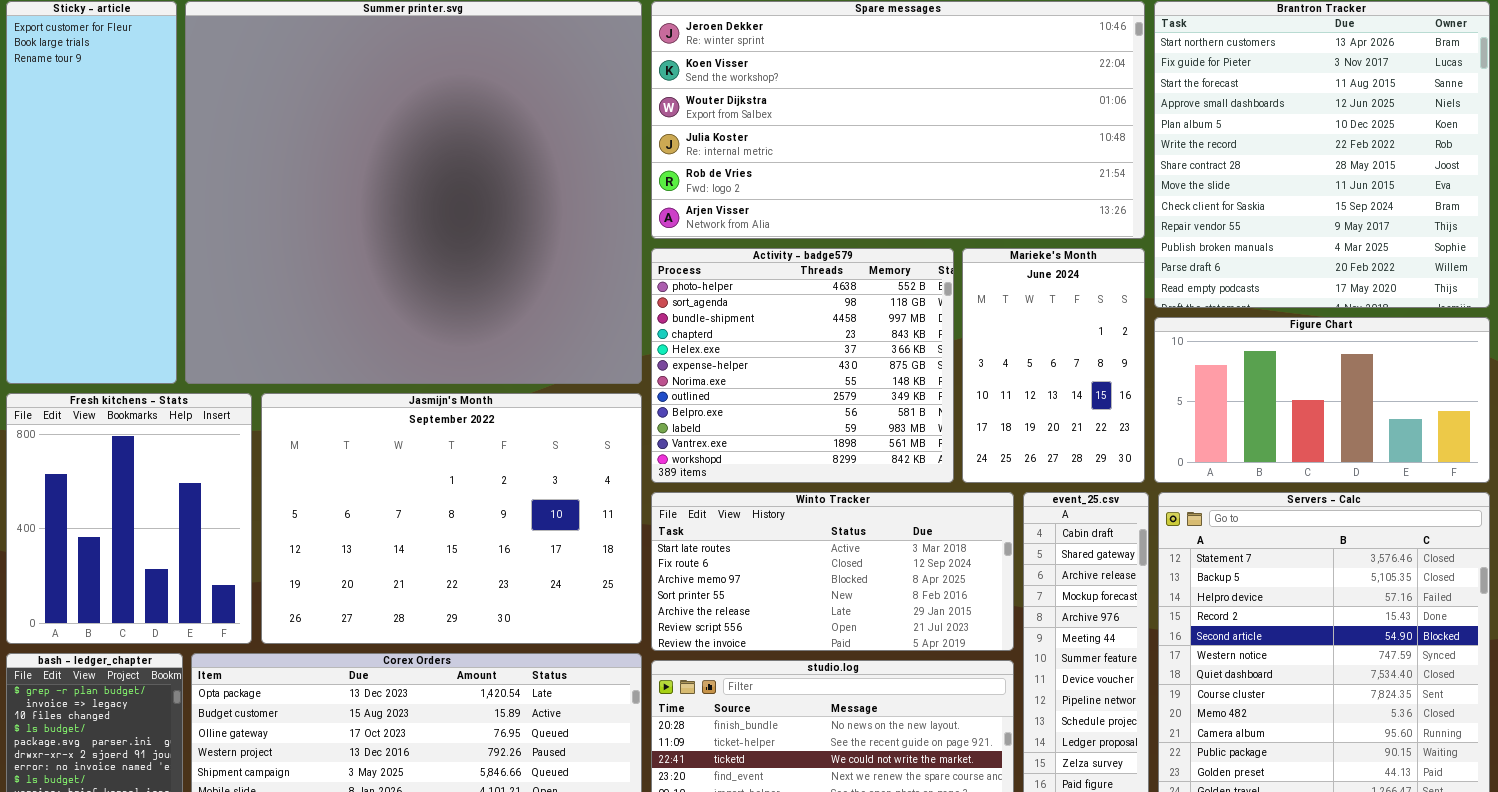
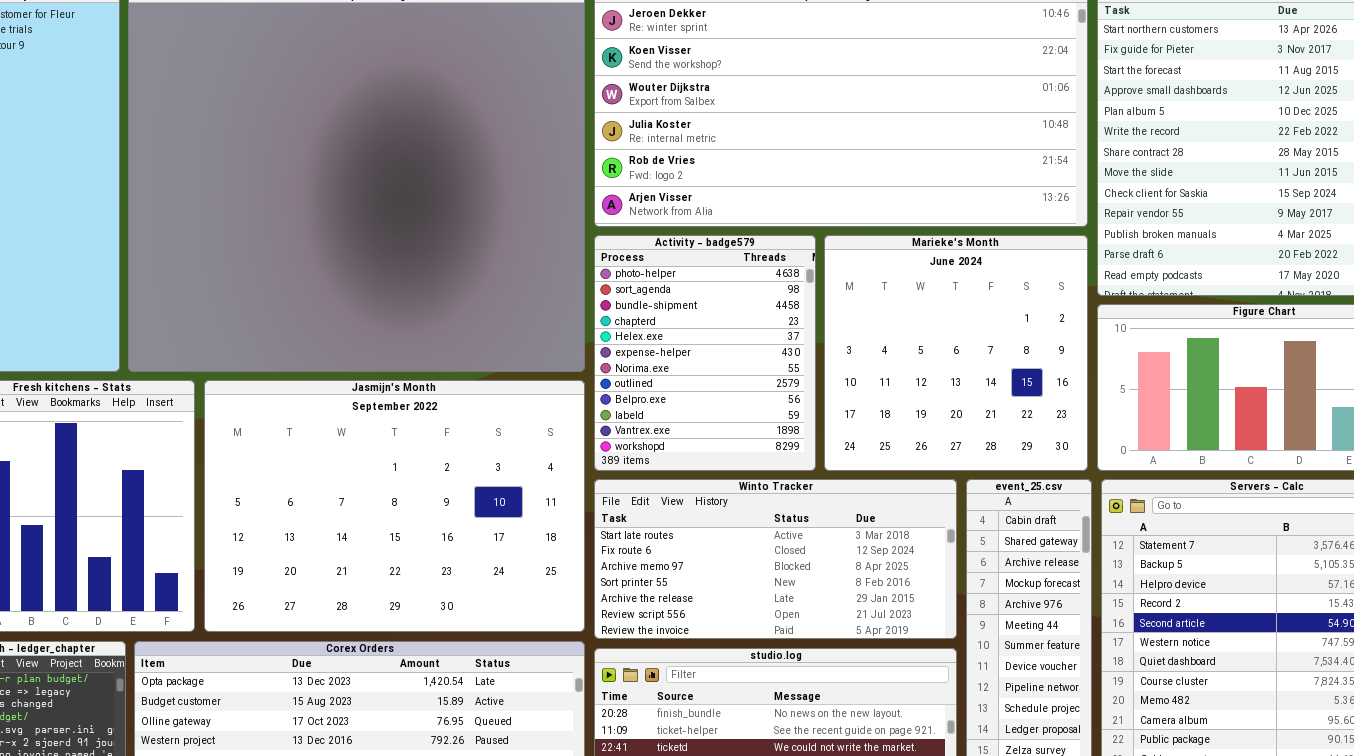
Activity - badge579: [651,248,954,483] -> [594,235,816,471], resized
Marieke's Month: [962,248,1145,483] -> [824,235,1088,471], resized

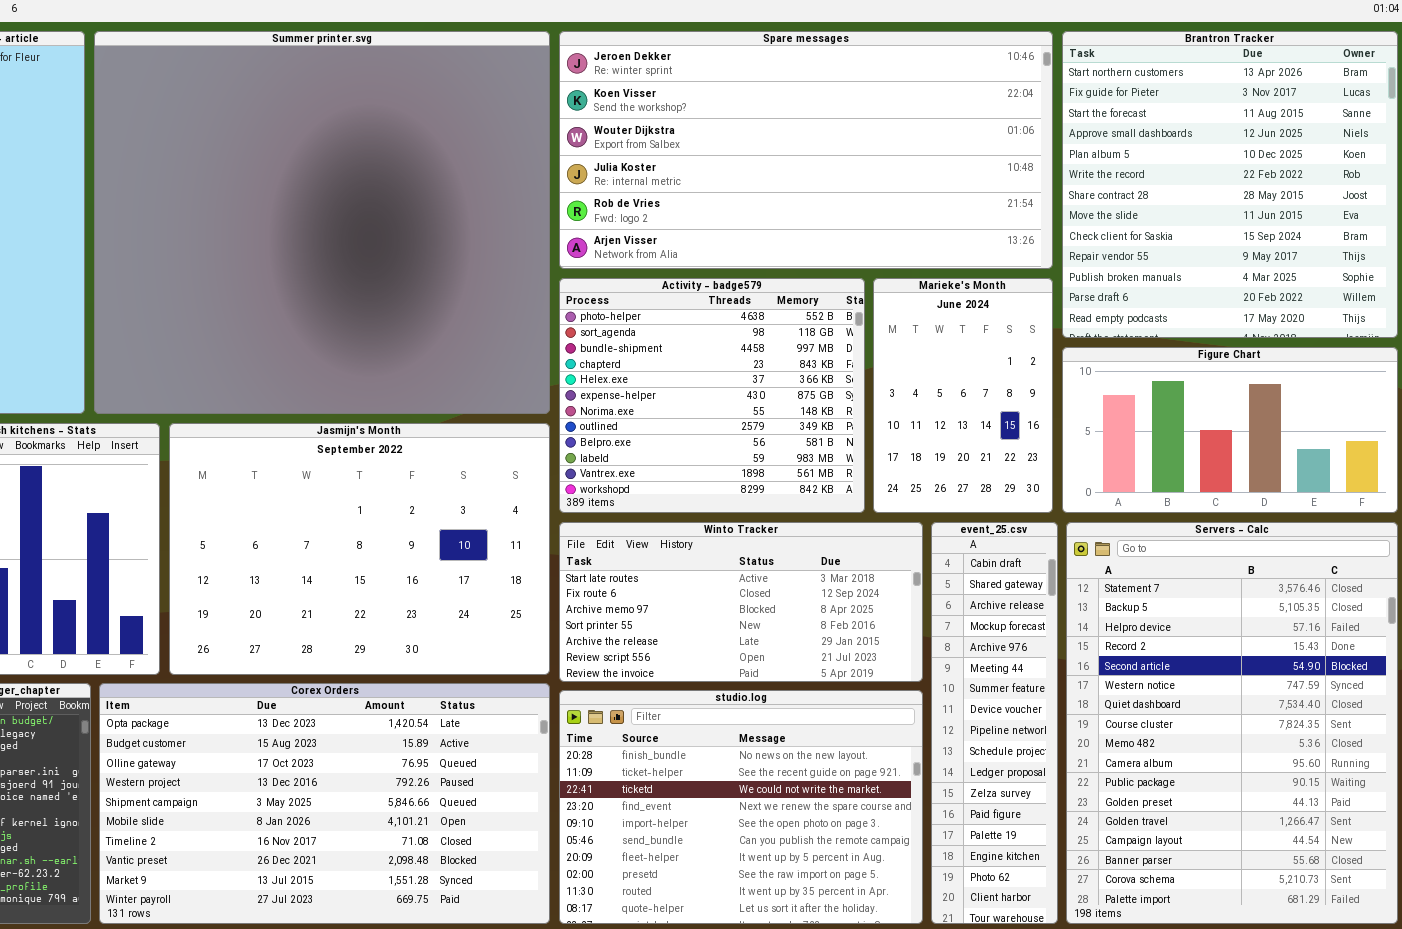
Activity - badge579: [594,235,816,471] -> [559,278,865,513], resized
Marieke's Month: [824,235,1088,471] -> [873,278,1053,513], resized

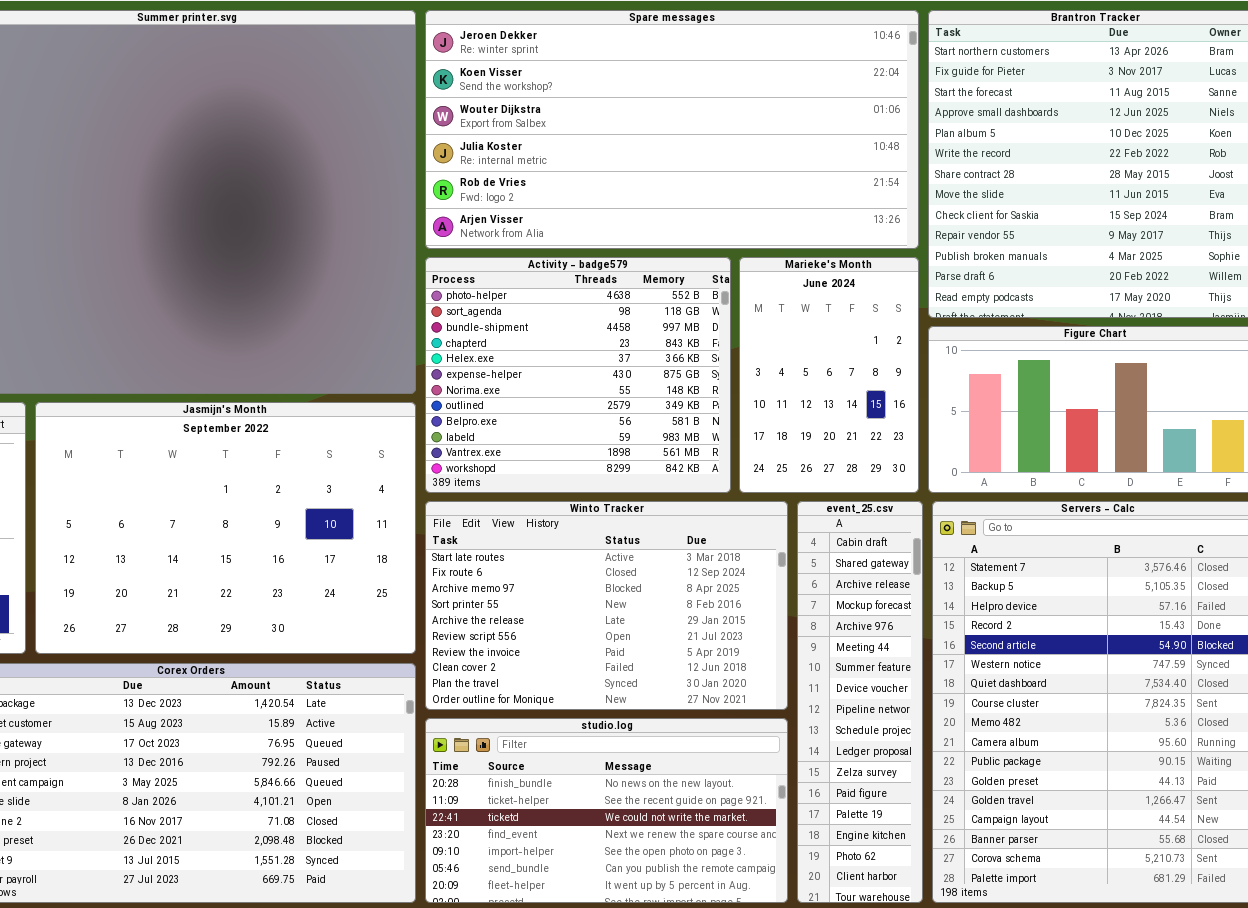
Winto Tracker: [559,522,923,682] -> [425,501,788,710], resized
studio.log: [559,690,923,924] -> [425,718,788,903], resized

